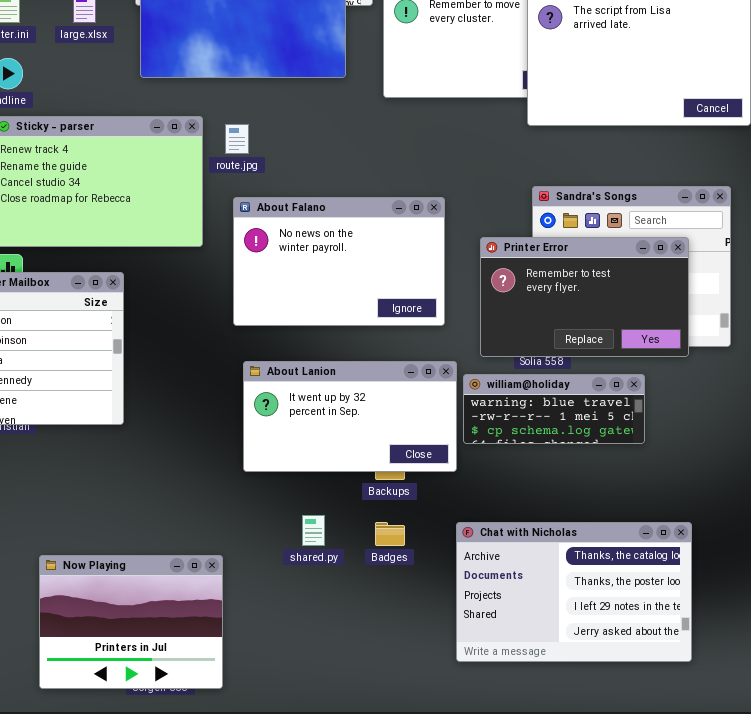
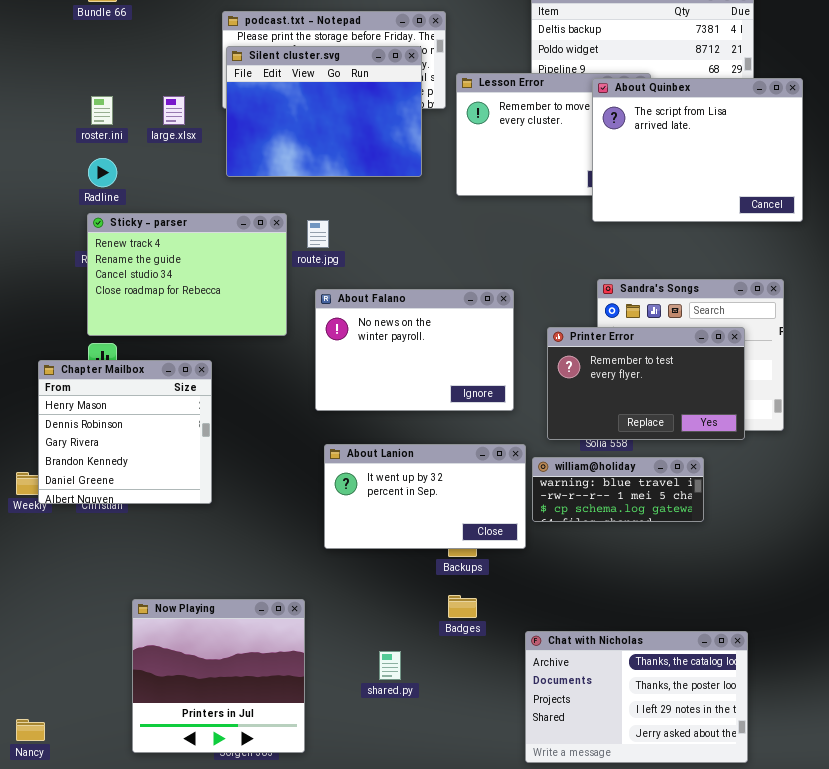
shared.py: [302,515,325,546] -> [379,651,401,680], moved
Chat with Nicholas: [456,522,692,662] -> [525,631,748,763], moved
Now Playing: [39,555,223,689] -> [132,599,305,753], resized

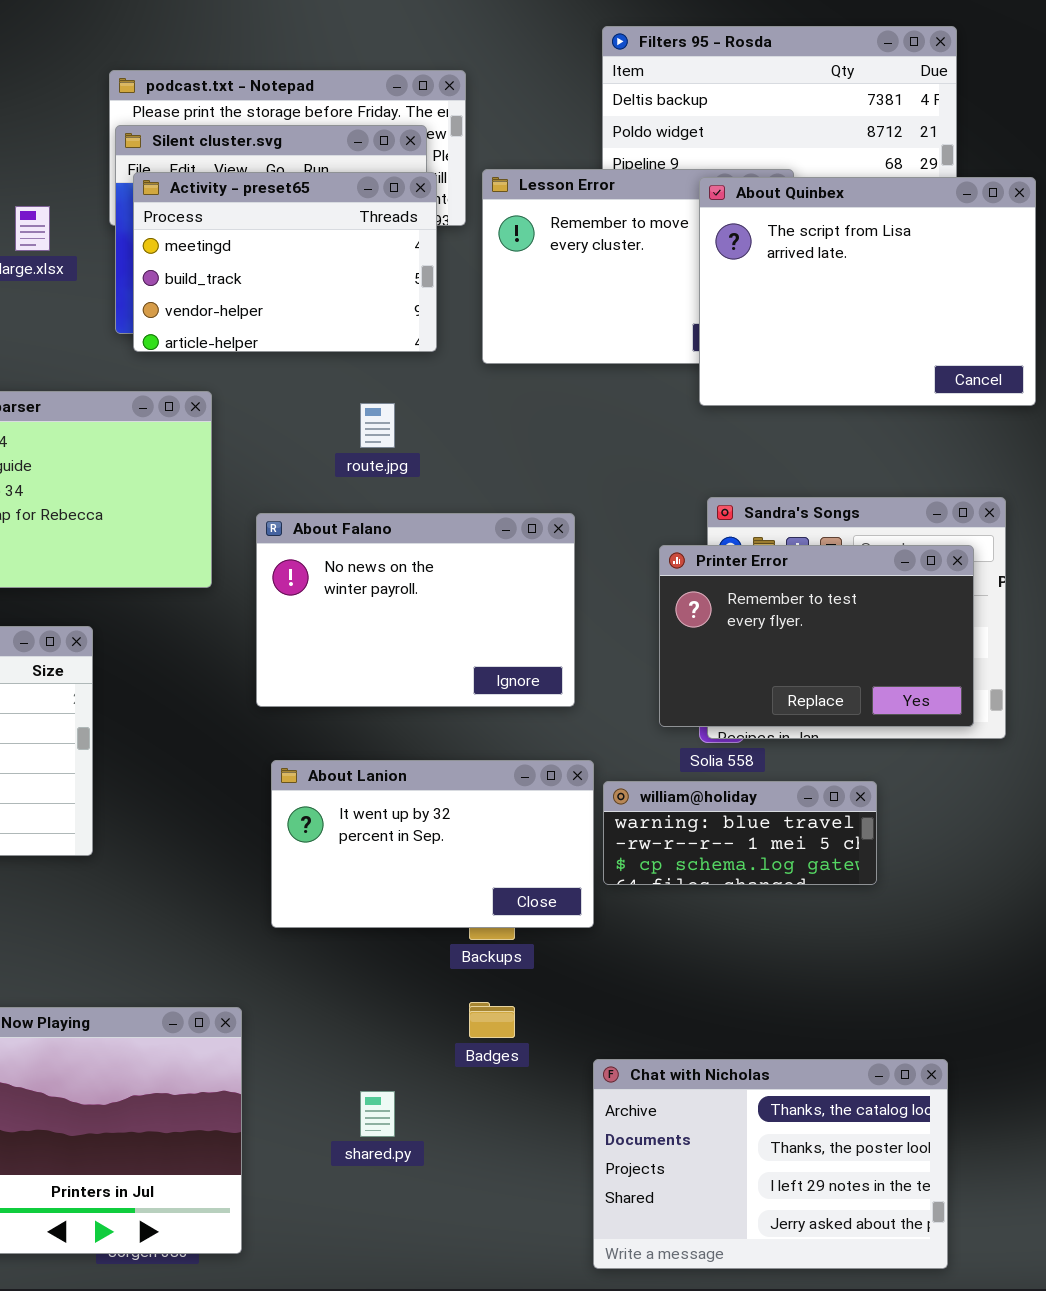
Activity - preset65: none -> [133,172,437,352], opened
route.jpg: [307,220,329,248] -> [360,403,395,448], moved
Printer Error: [547,327,745,440] -> [659,545,974,727], moved

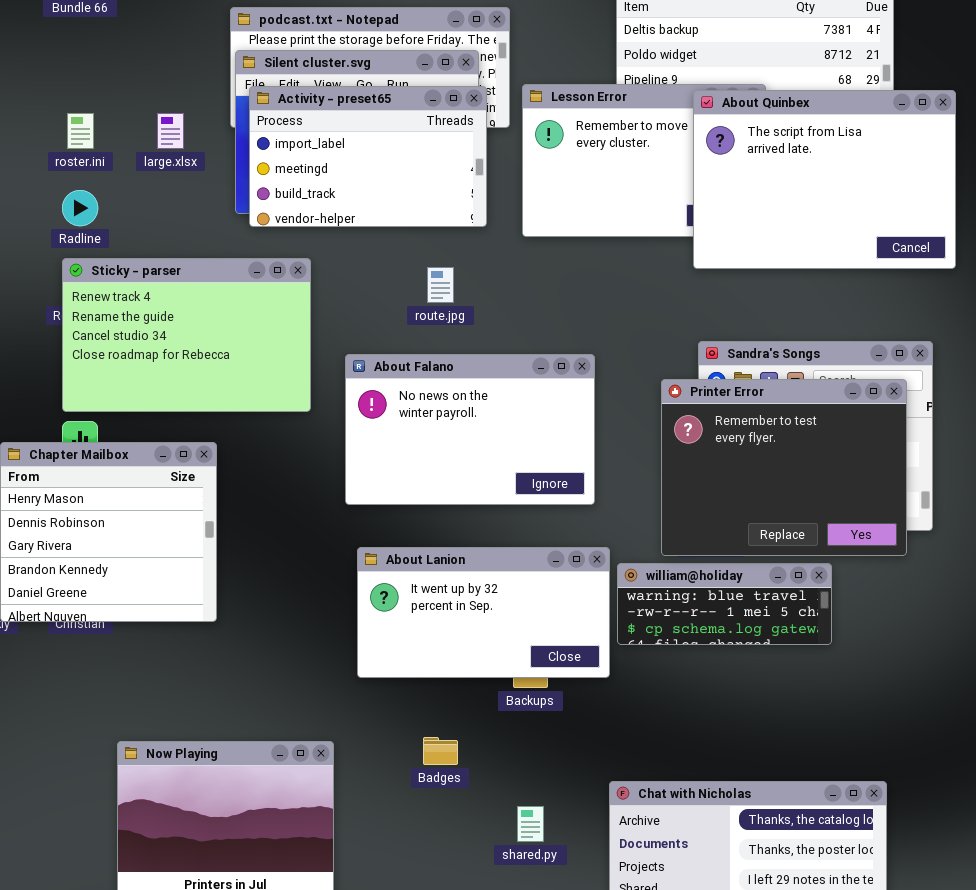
Activity - preset65: [133,172,437,352] -> [249,86,487,227], scrolled up 1 row
Printer Error: [659,545,974,727] -> [661,379,907,556], resized
Badges: [469,1002,515,1038] -> [423,737,458,765], moved
shared.py: [360,1091,395,1137] -> [517,806,544,842], moved

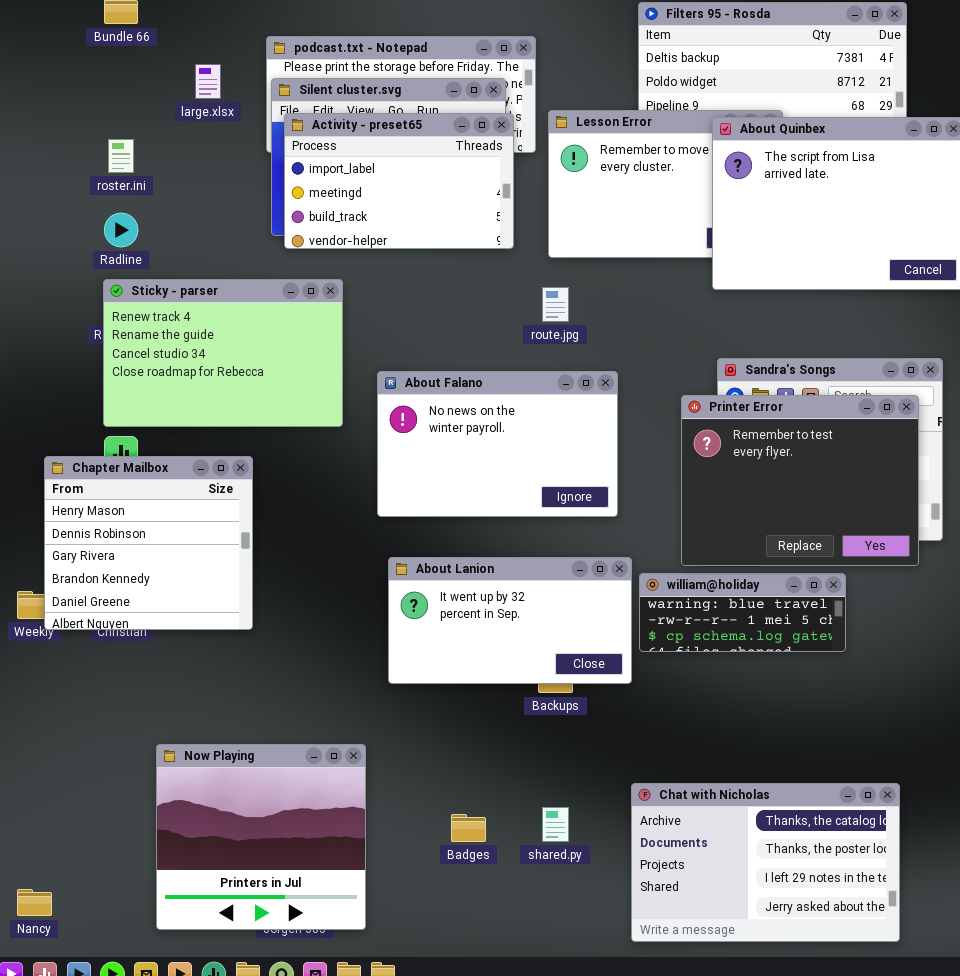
large.xlsx: [157,113,184,149] -> [195,64,221,99], moved
route.jpg: [427,267,454,303] -> [542,287,569,322], moved
Badges: [423,737,458,765] -> [451,814,486,842], moved

